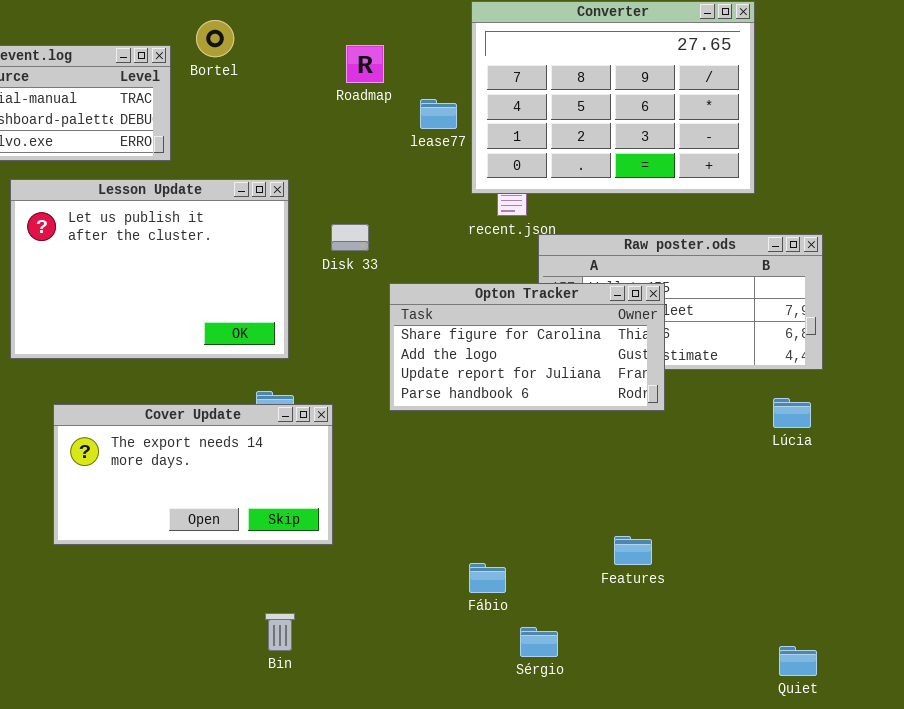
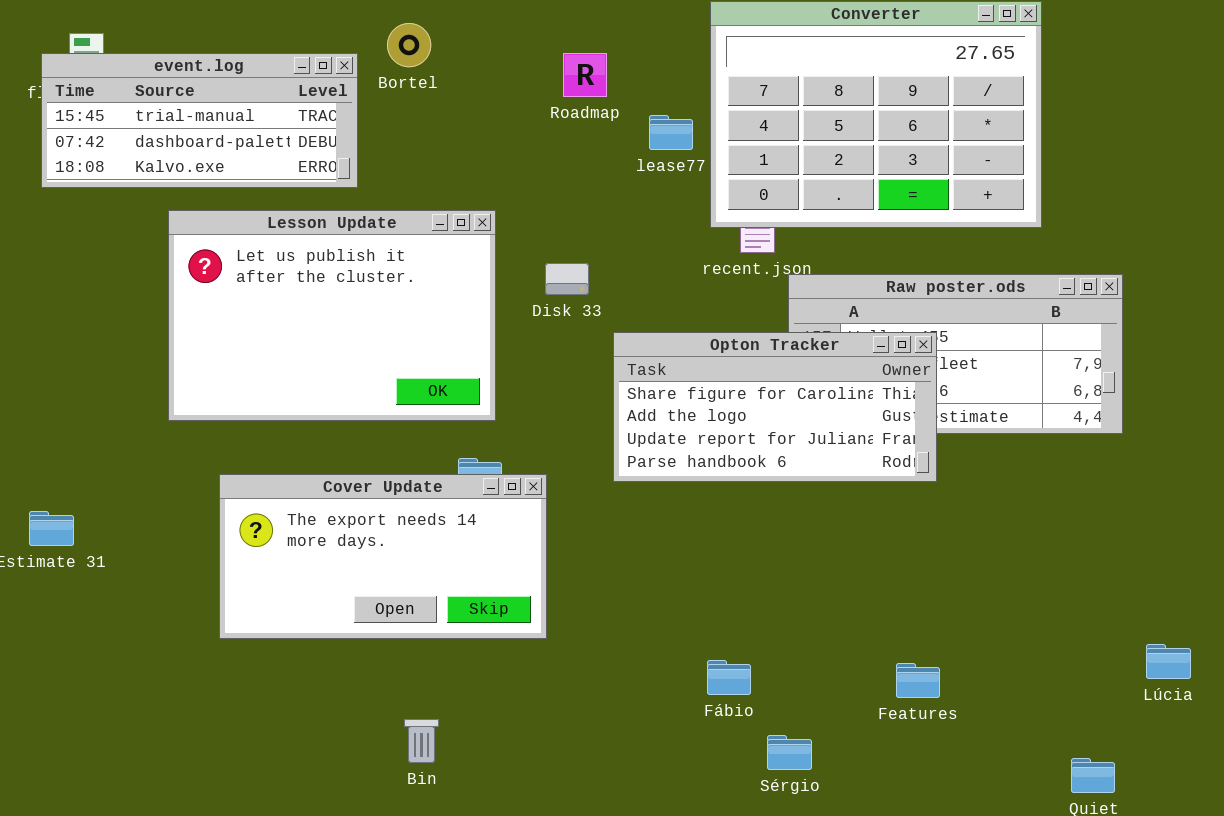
Lúcia: [773,398,811,428] -> [1146,644,1191,679], moved
Features: [614,536,652,565] -> [896,663,940,698], moved
Bin: [265,613,295,651] -> [404,719,439,763], moved

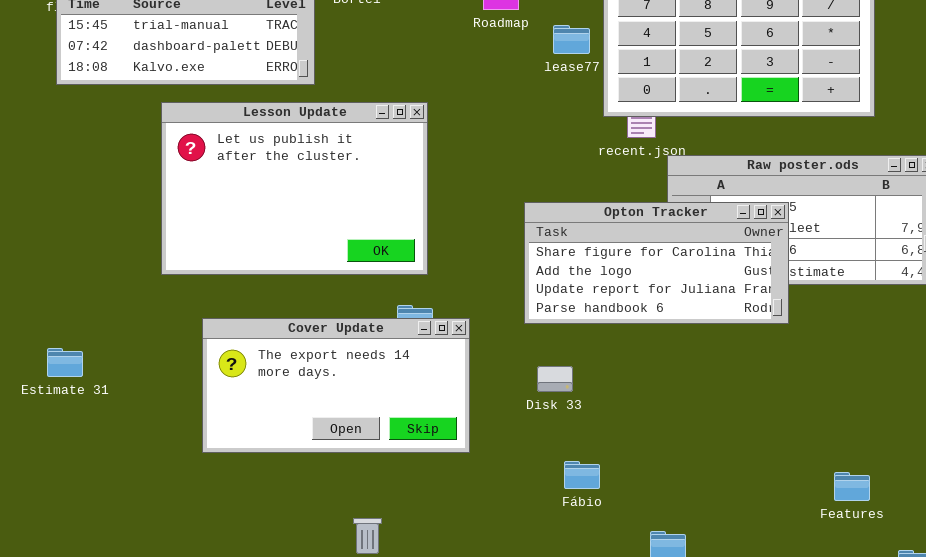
Disk 33: [545,263,589,295] -> [537,366,573,392], moved
Fábio: [707,660,751,695] -> [564,461,600,489], moved
Features: [896,663,940,698] -> [834,472,870,501], moved

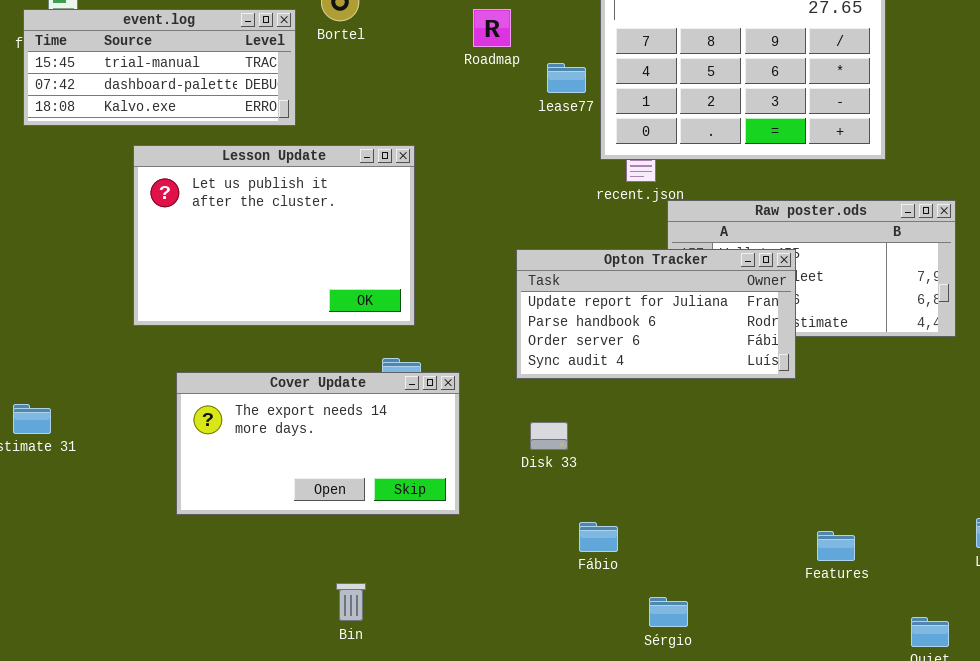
Opton Tracker: [524,202,789,324] -> [516,249,796,379], scrolled down 2 rows
Fábio: [564,461,600,489] -> [579,522,618,552], moved
Features: [834,472,870,501] -> [817,531,855,561], moved

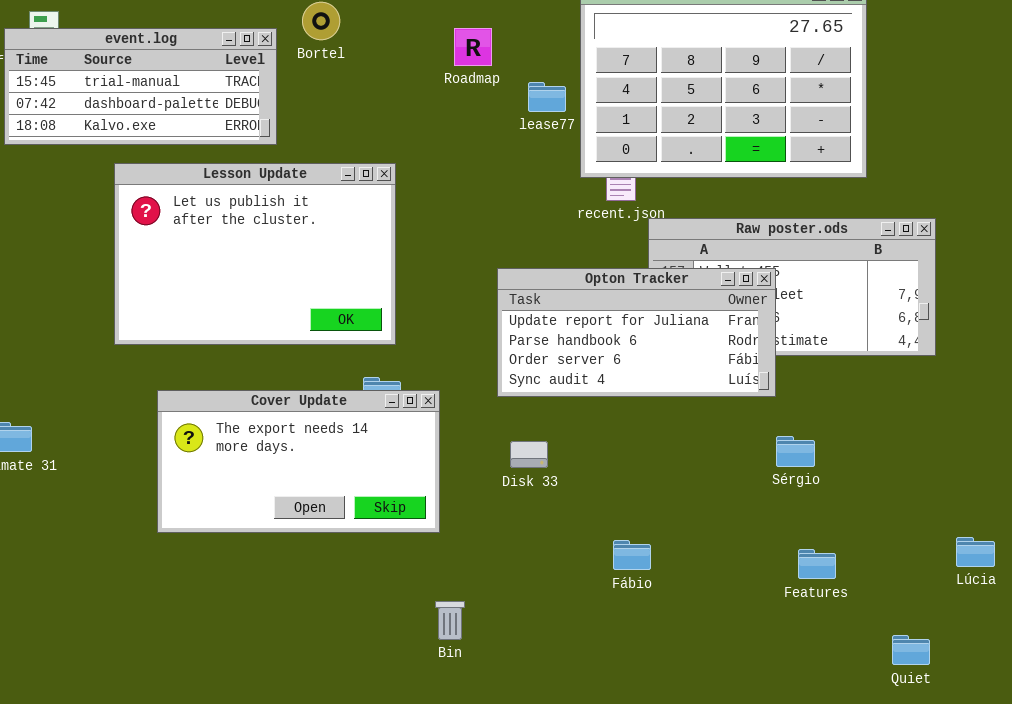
Fábio: [579,522,618,552] -> [613,540,651,570], moved
Bin: [336,583,366,621] -> [435,601,465,640], moved
Sérgio: [649,597,688,627] -> [776,436,815,467], moved

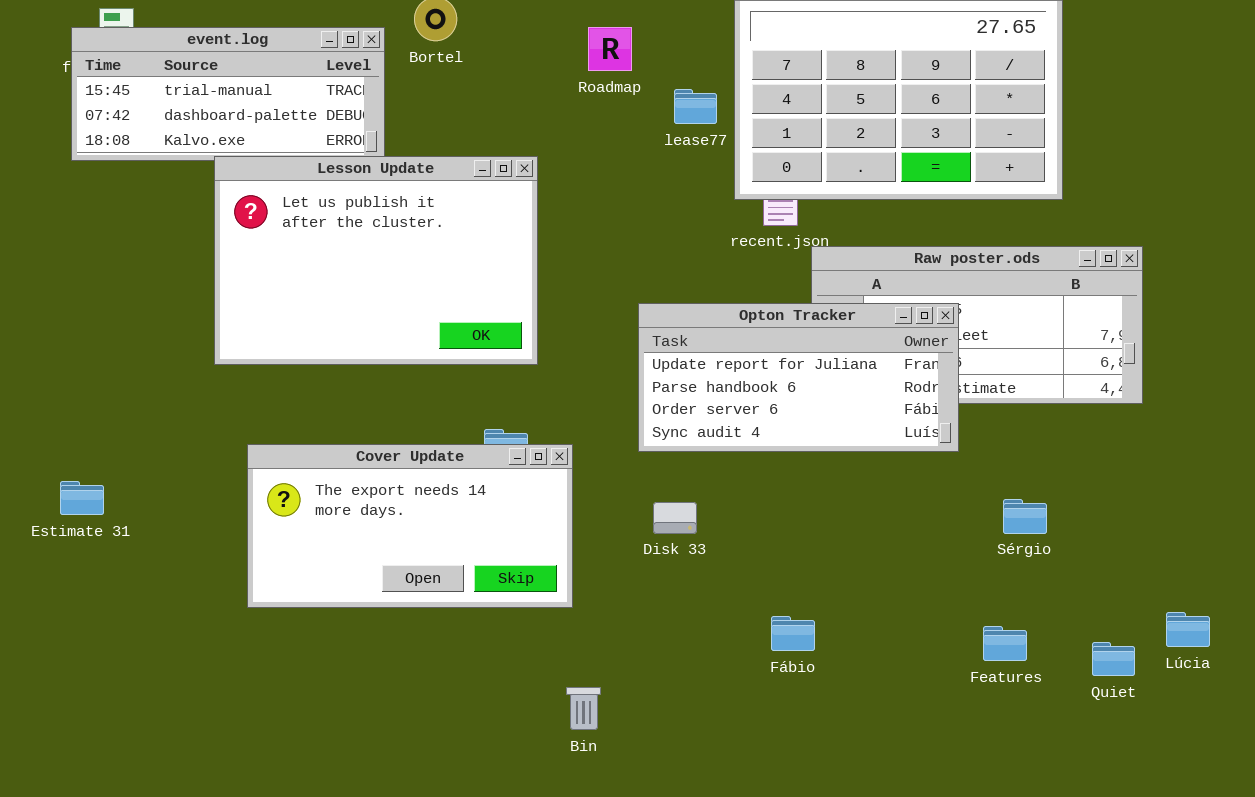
Lesson Update: [114,163,396,345] -> [214,156,538,365], moved
Sérgio: [776,436,815,467] -> [1003,499,1047,534], moved
Quiet: [892,635,930,665] -> [1092,642,1135,676], moved

